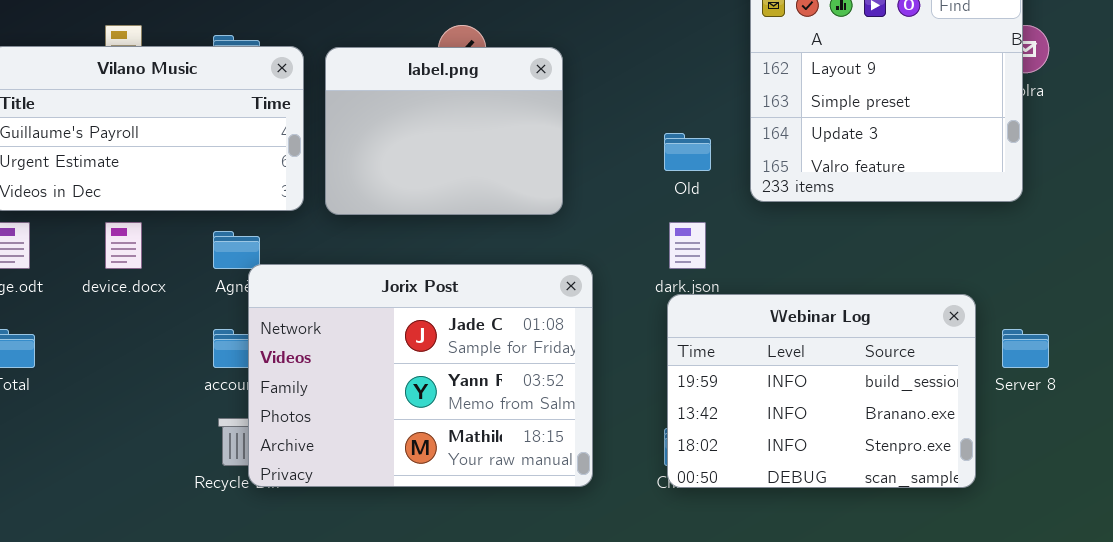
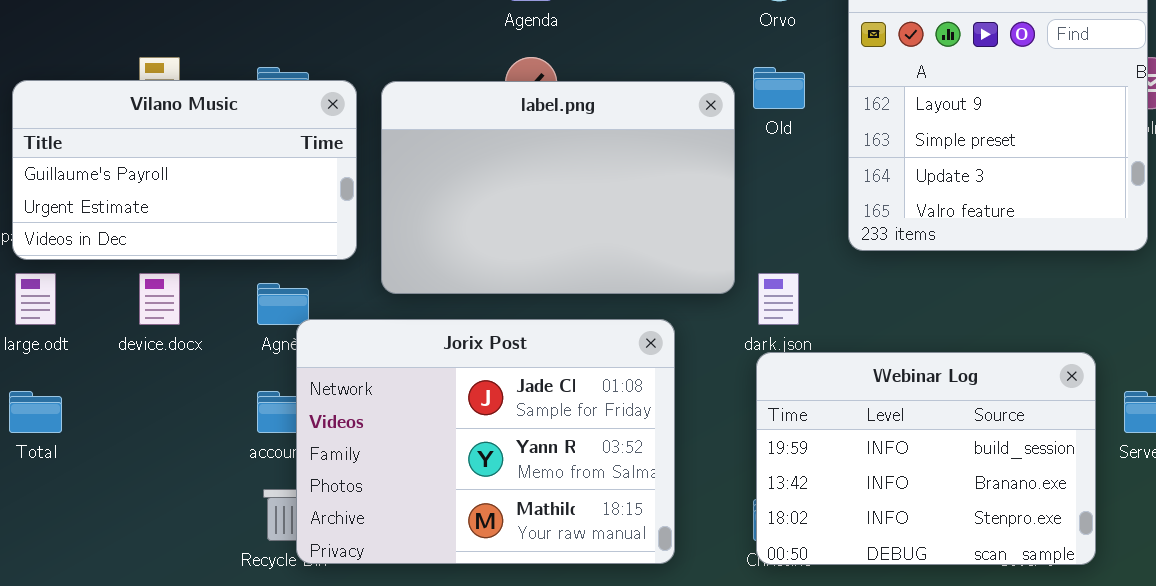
label.png: [325,47,563,215] -> [381,81,735,294], resized
Old: [664,133,711,171] -> [753,67,805,109], moved

